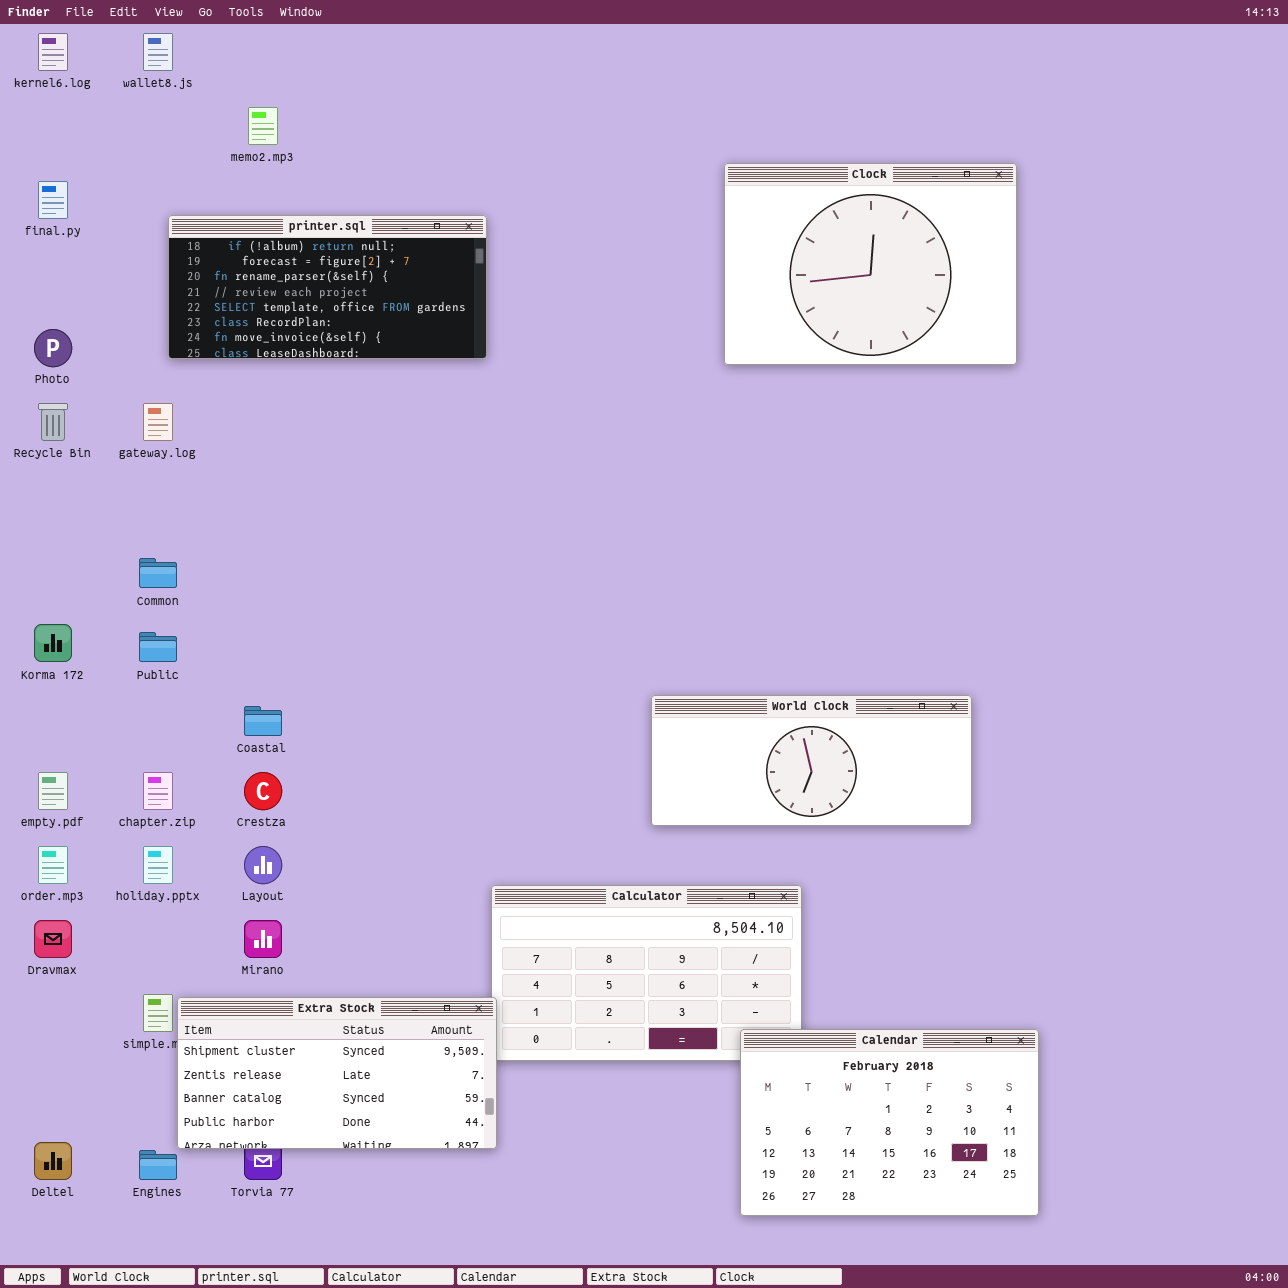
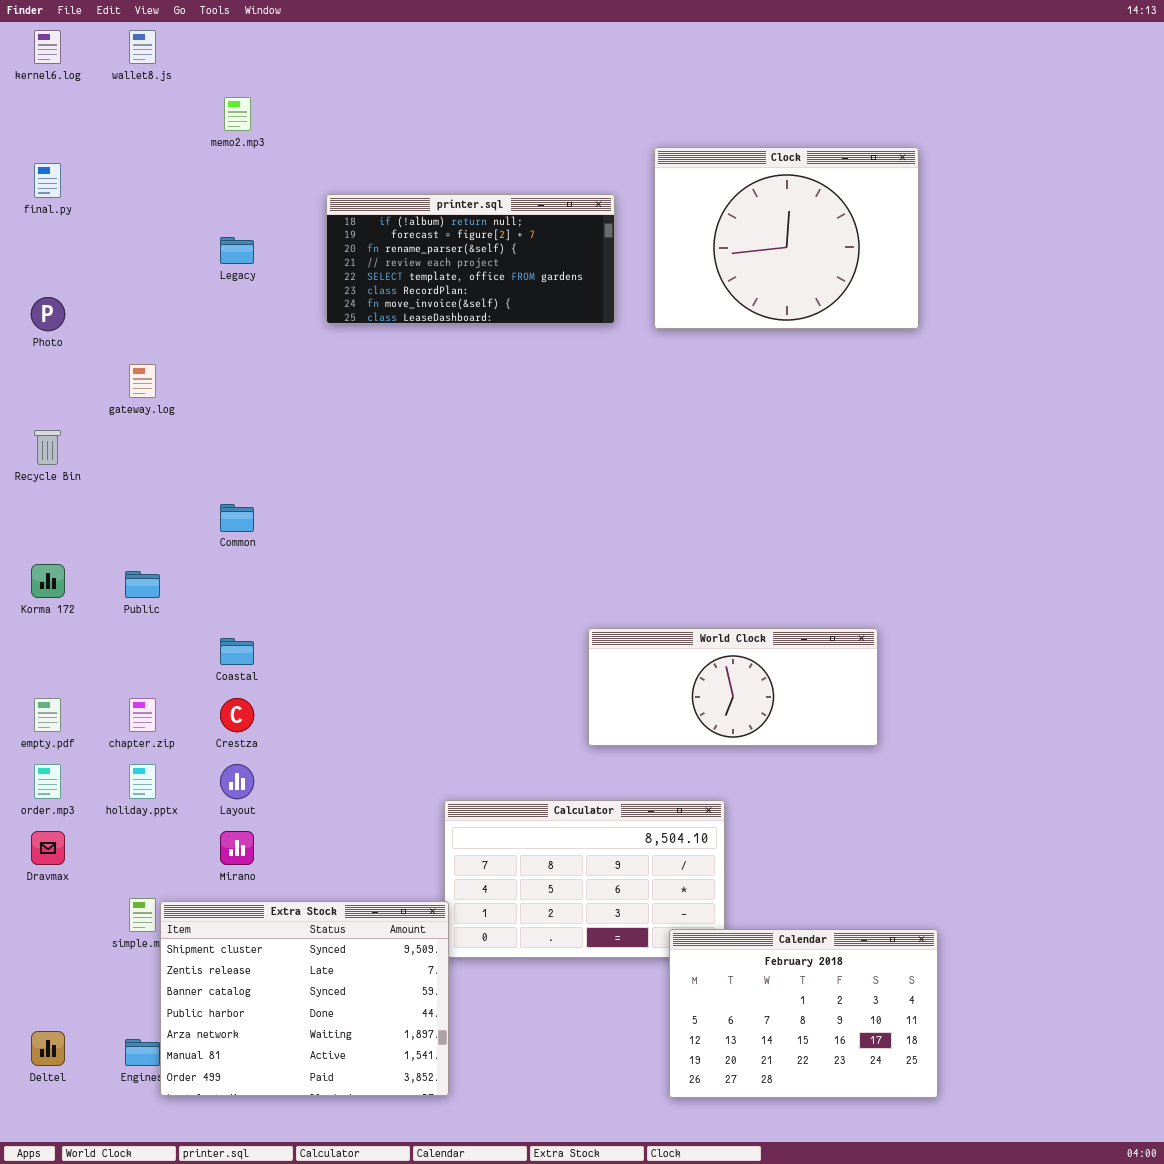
printer.sql: [168,215,487,359] -> [326,194,615,324], moved
Recycle Bin: [38,403,68,441] -> [34,430,61,465], moved
Common: [139,558,177,588] -> [220,504,254,532], moved
Extra Stock: [177,997,497,1149] -> [160,901,449,1096], resized

